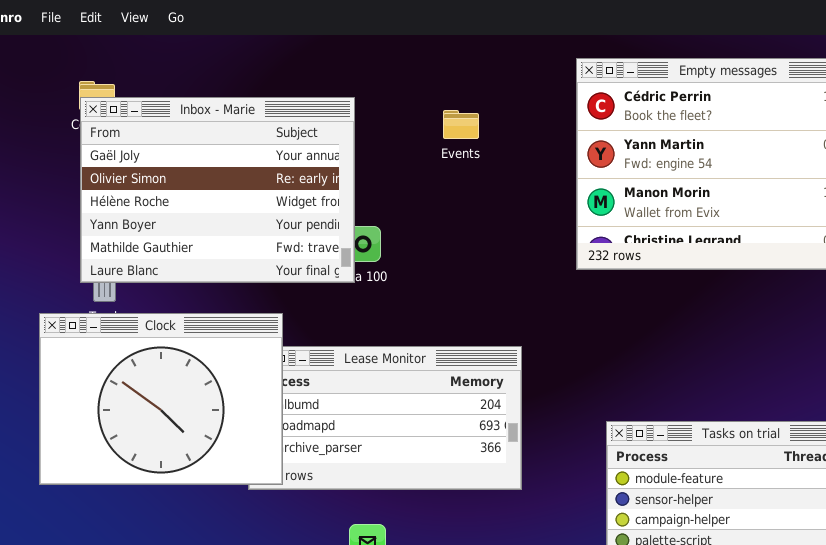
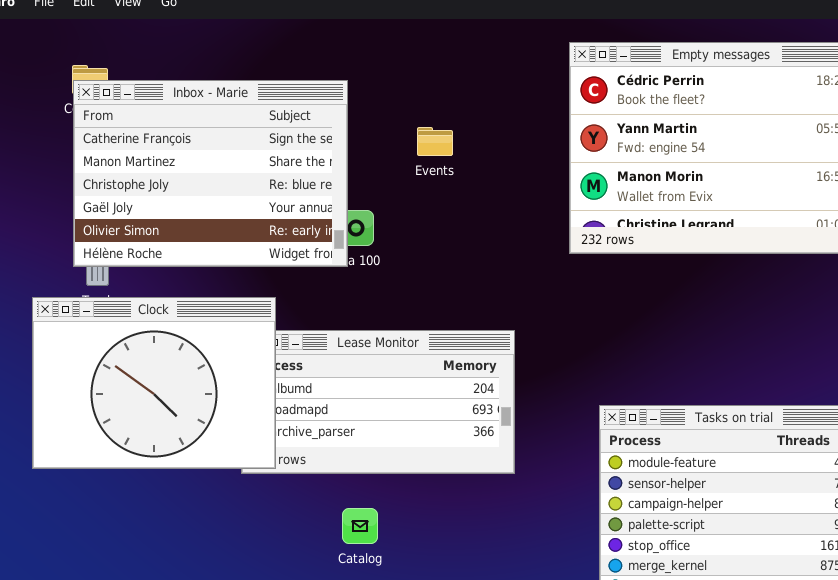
Inbox - Marie: [80,97,355,283] -> [73,80,348,267], scrolled up 3 rows
Events: [443,110,479,139] -> [417,127,453,156], moved

